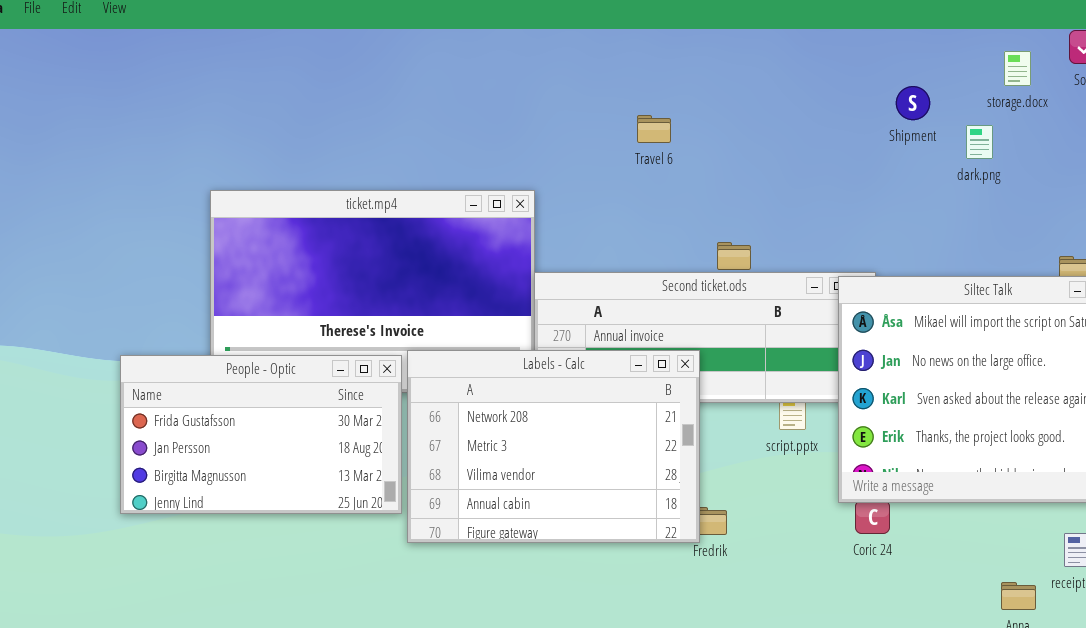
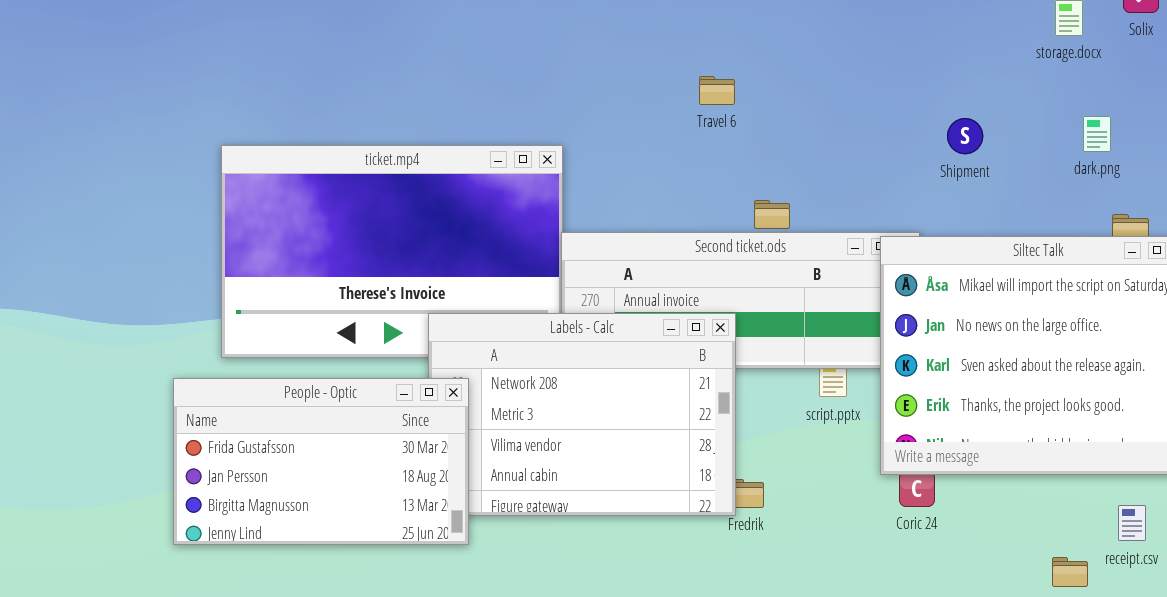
Shipment: [896,86,930,120] -> [947,118,983,154], moved
Travel 6: [637,115,671,143] -> [699,76,735,105], moved
dark.png: [966,125,993,159] -> [1083,116,1111,152], moved
People - Optic: [120,355,402,514] -> [173,378,469,545], moved

